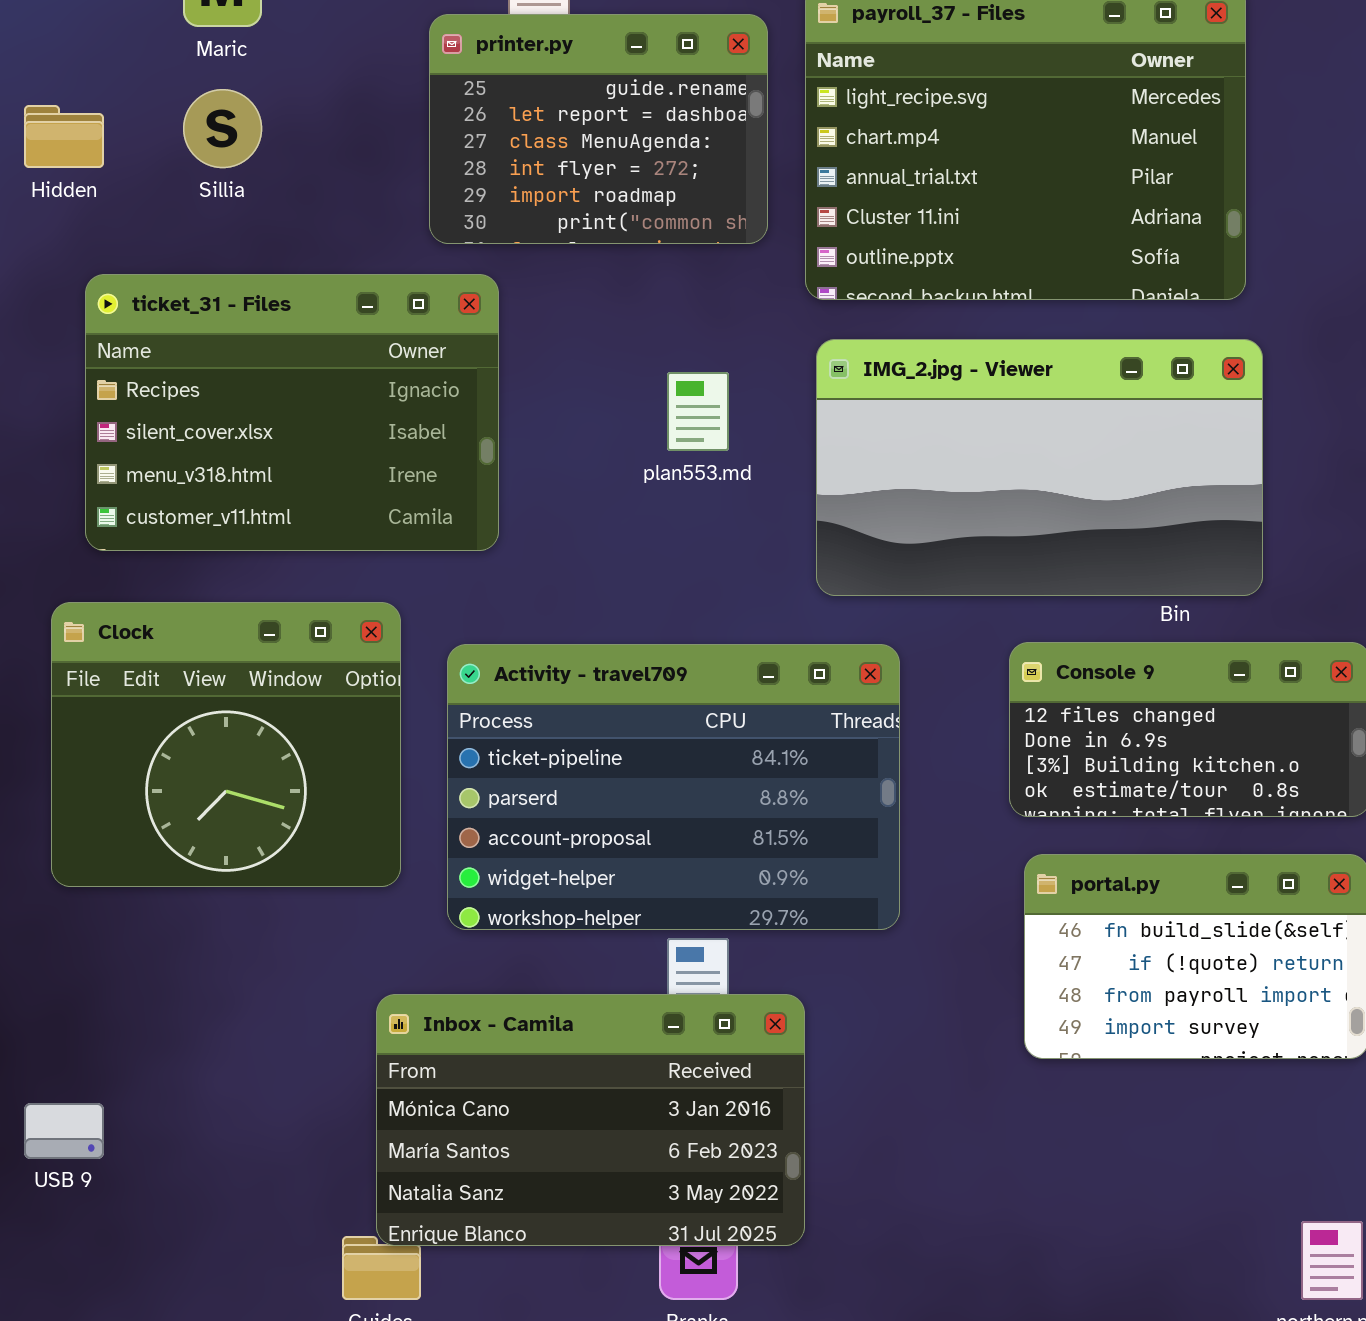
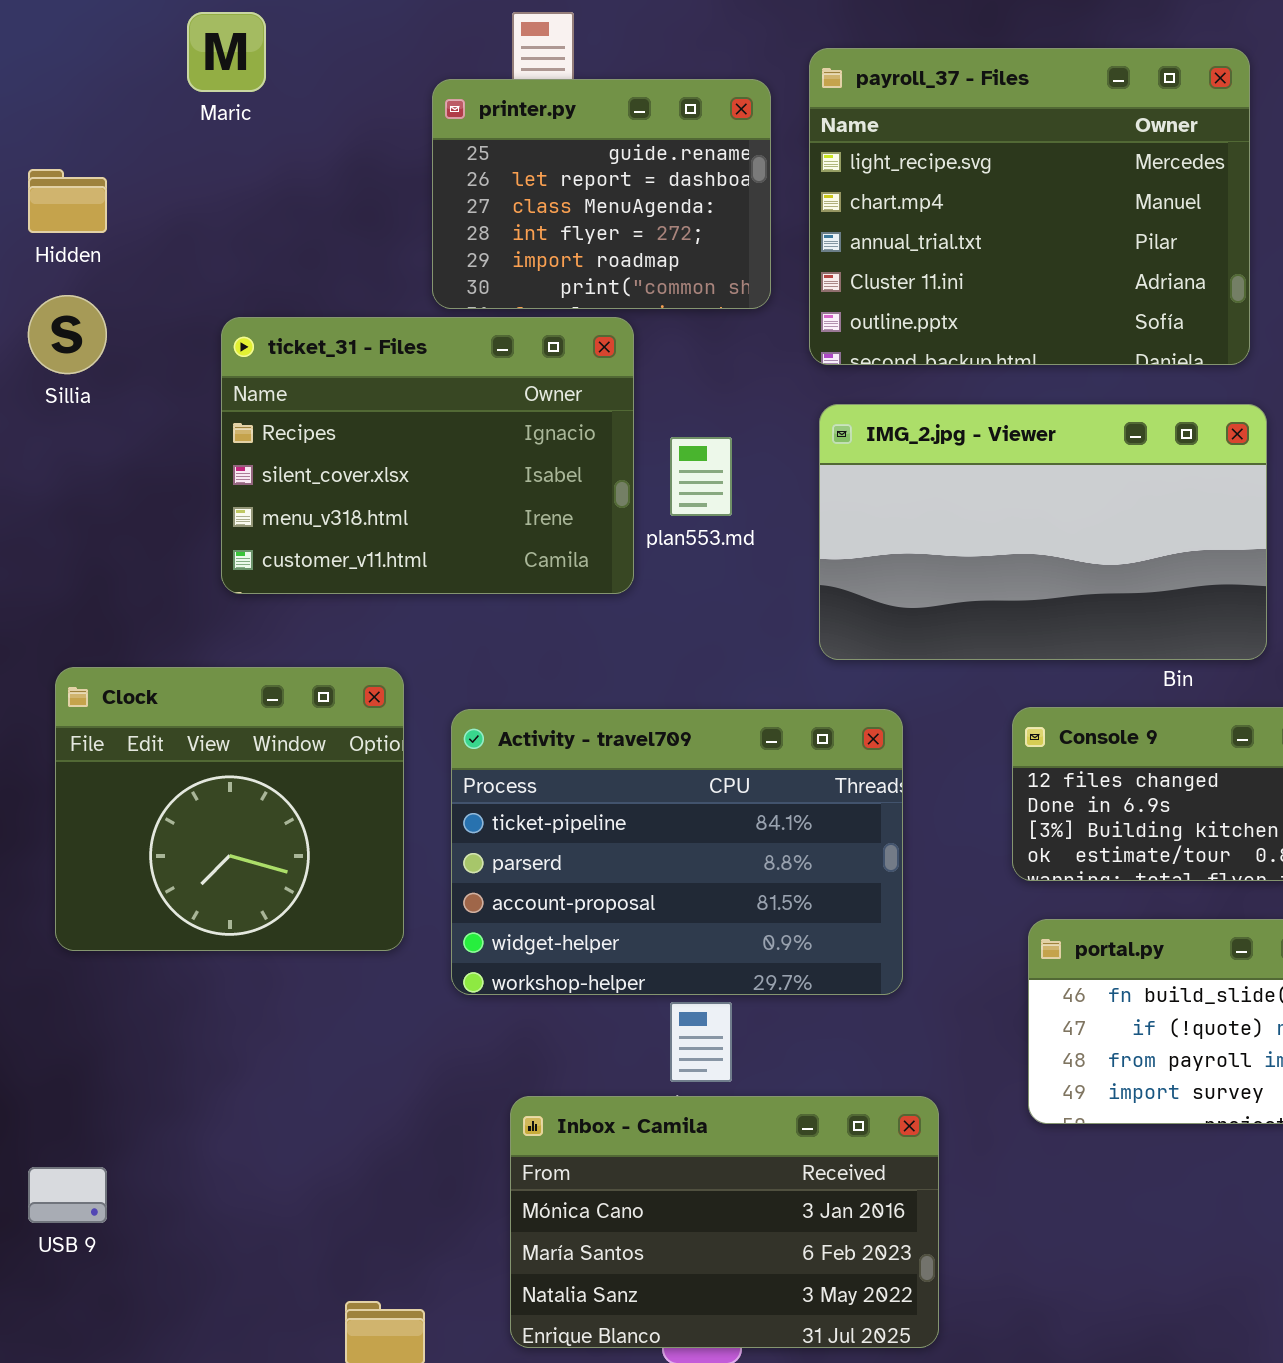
Sillia: [183,89,262,168] -> [28,295,107,374], moved
ticket_31 - Files: [85,274,499,551] -> [221,317,634,594], moved
Inbox - Camila: [376,994,805,1246] -> [510,1096,939,1348], moved

